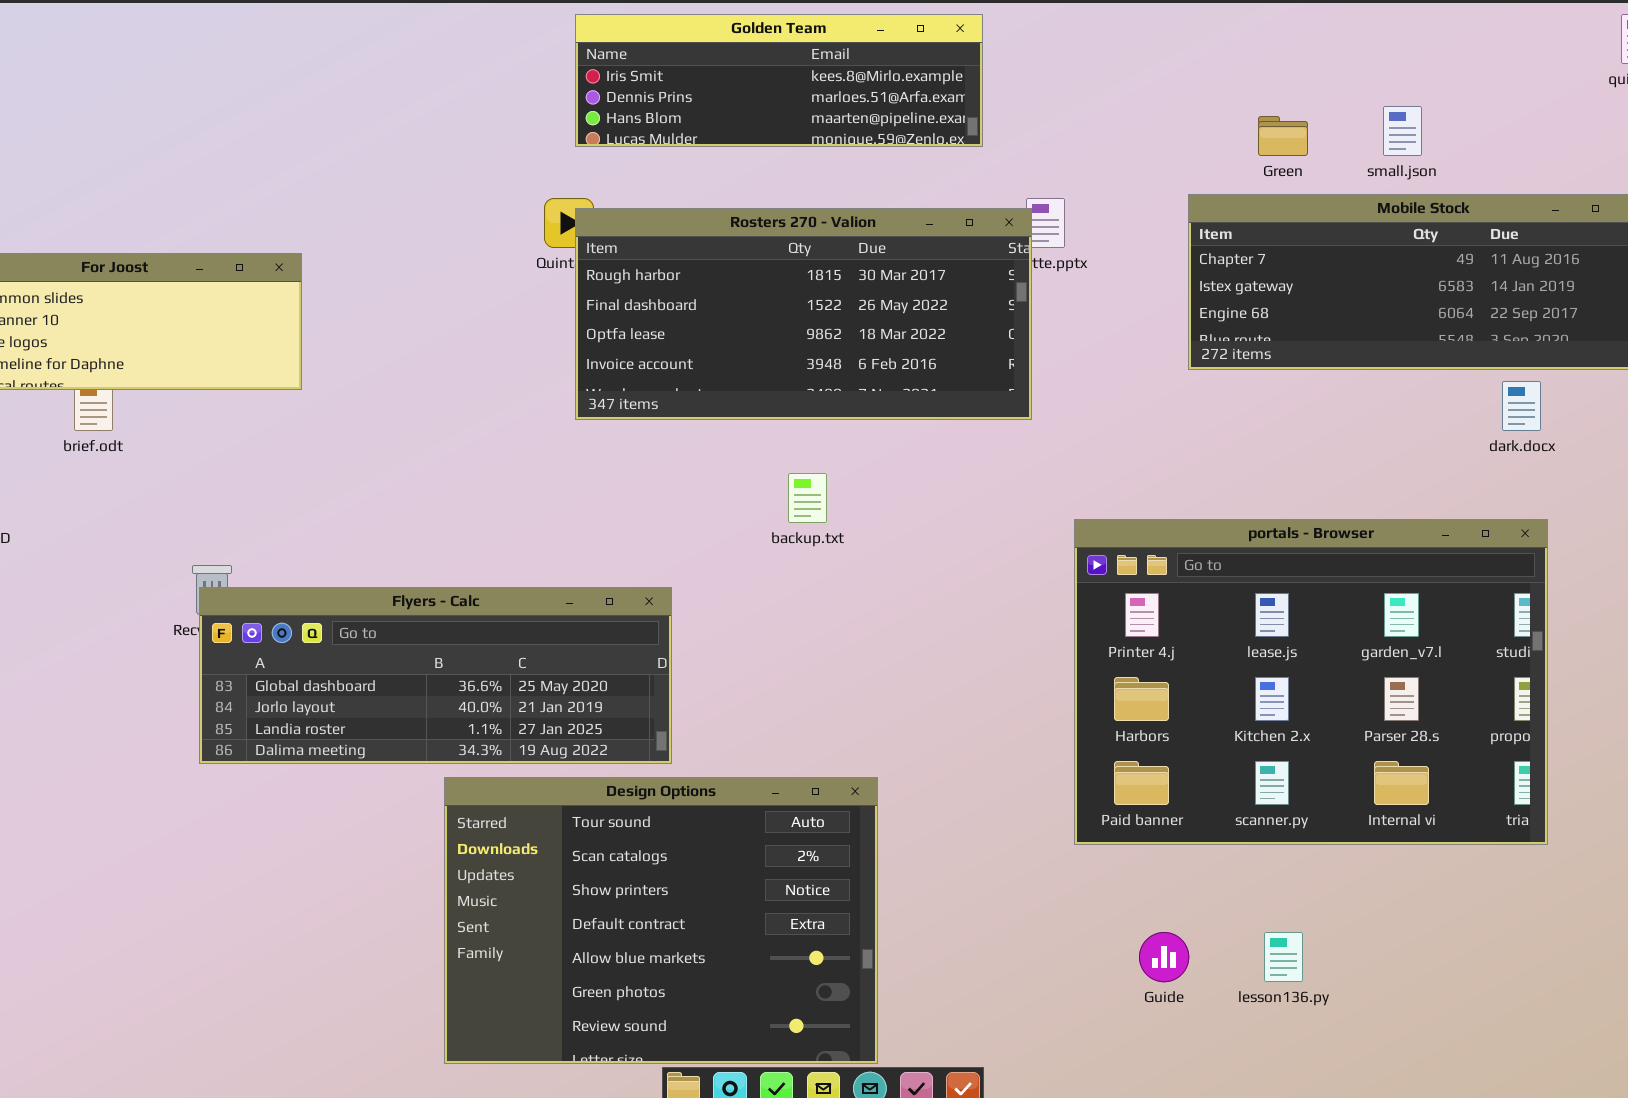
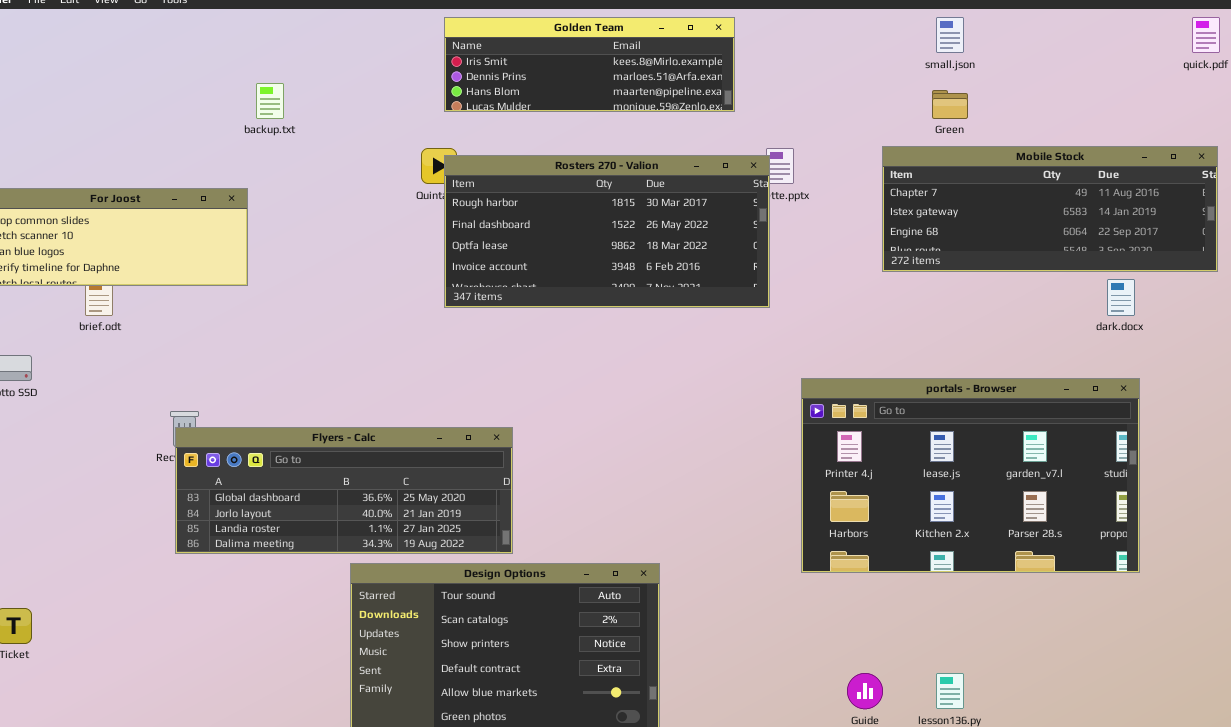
small.json: [1383,106,1422,156] -> [936,17,964,53], moved
backup.txt: [788,473,827,523] -> [256,83,284,119], moved
portals - Browser: [1074,519,1548,845] -> [801,378,1140,573], resized

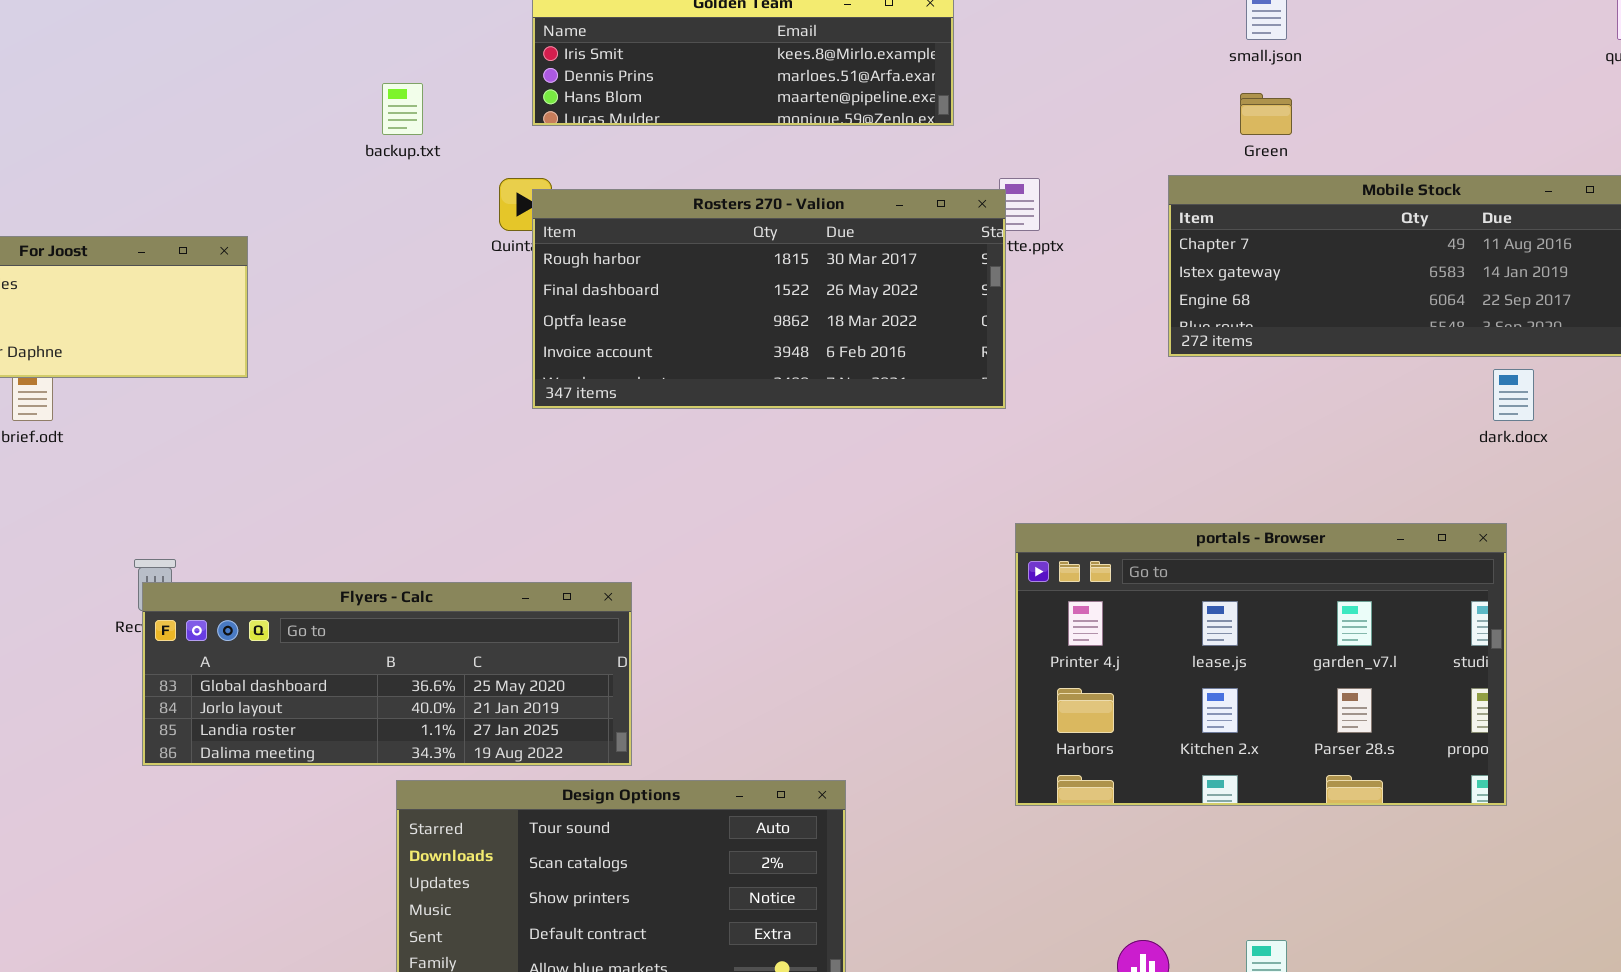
backup.txt: [256,83,284,119] -> [382,83,423,135], moved
portals - Browser: [801,378,1140,573] -> [1015,523,1507,806], moved

